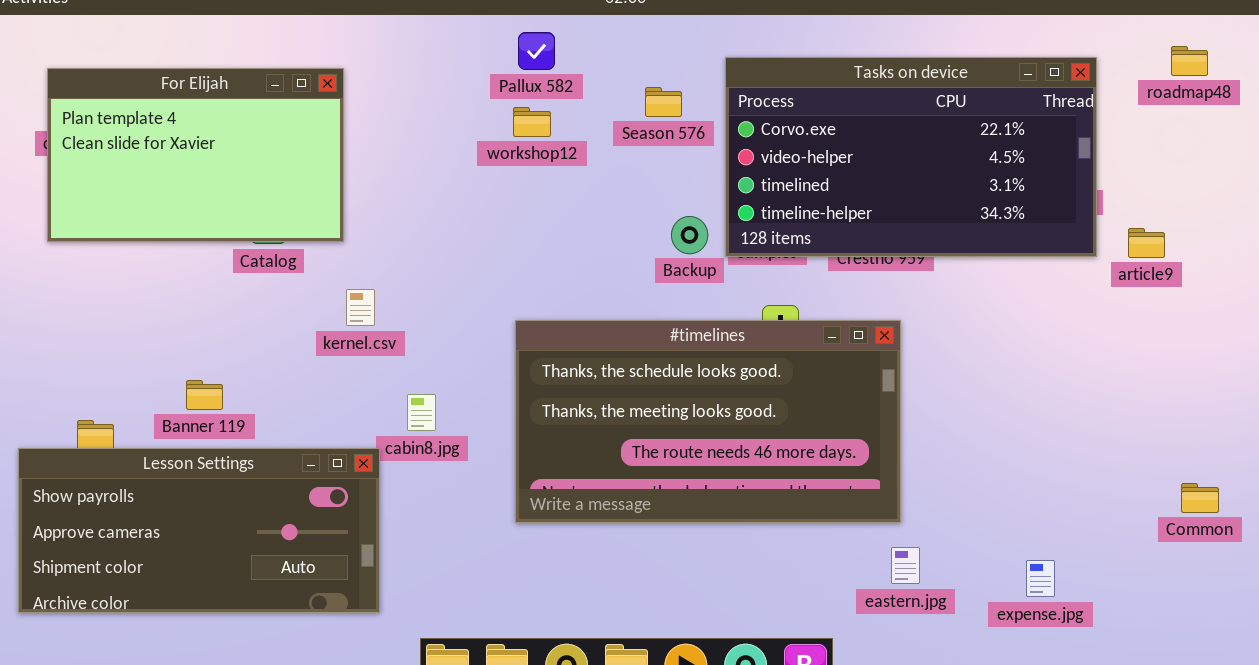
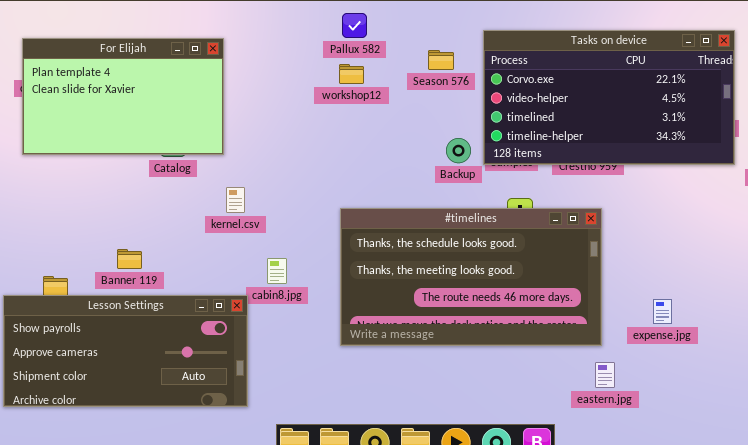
expense.jpg: [1026,560,1055,597] -> [653,299,672,324], moved

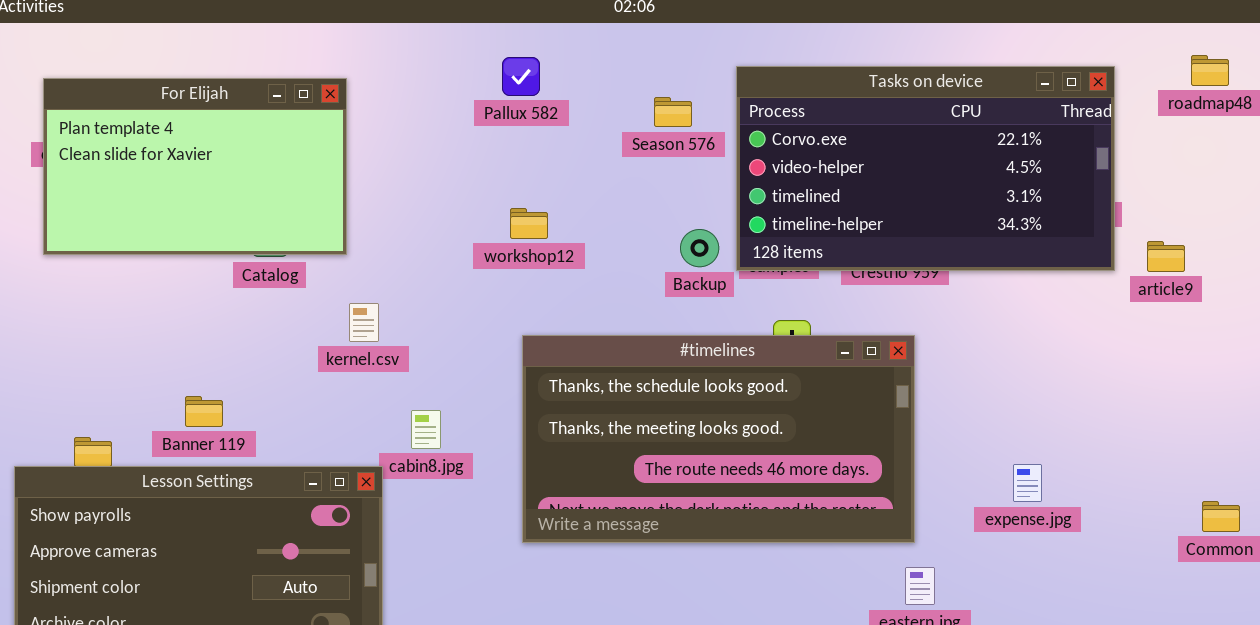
Pallux 582: [342,13,367,38] -> [502,57,540,96], moved
workshop12: [339,64,364,84] -> [510,208,548,239], moved
expense.jpg: [653,299,672,324] -> [1013,464,1042,502], moved

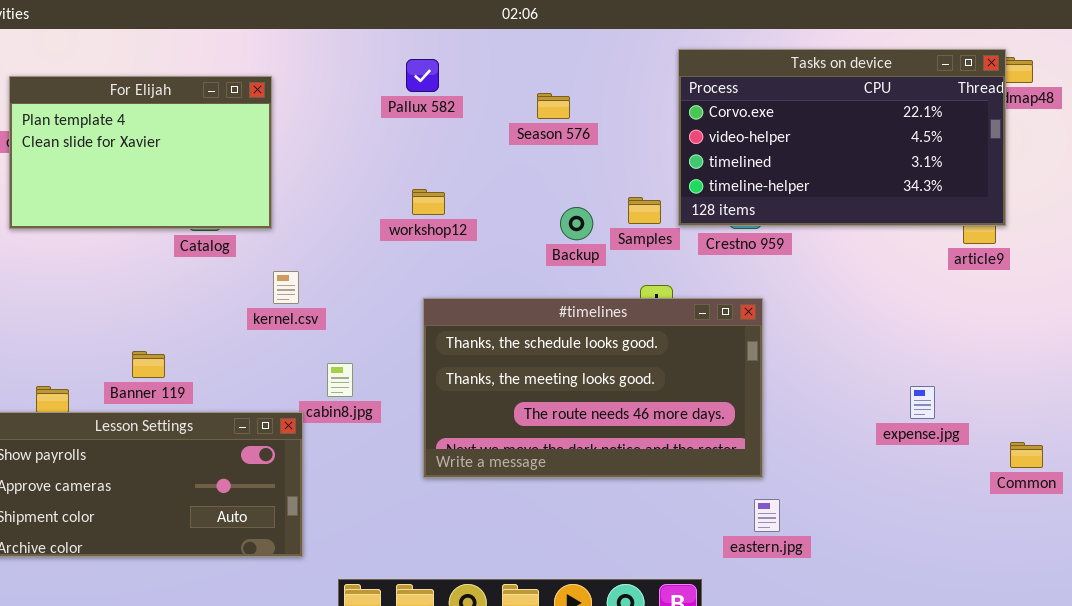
Tasks on device: [736,66,1115,271] -> [678,49,1006,226], moved
expense.jpg: [1013,464,1042,502] -> [910,386,935,419], moved

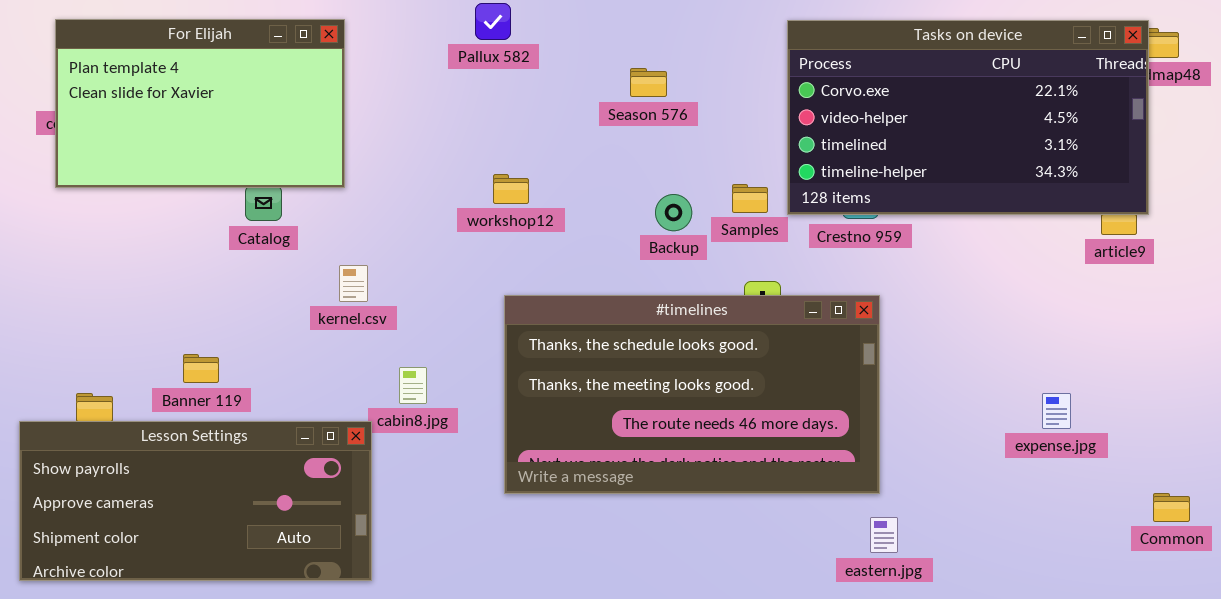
Pallux 582: [406,59,439,92] -> [475,3,511,40], moved
For Elijah: [9,76,272,229] -> [55,19,345,188], moved
Common: [1010,442,1043,468] -> [1153,493,1190,522], moved

